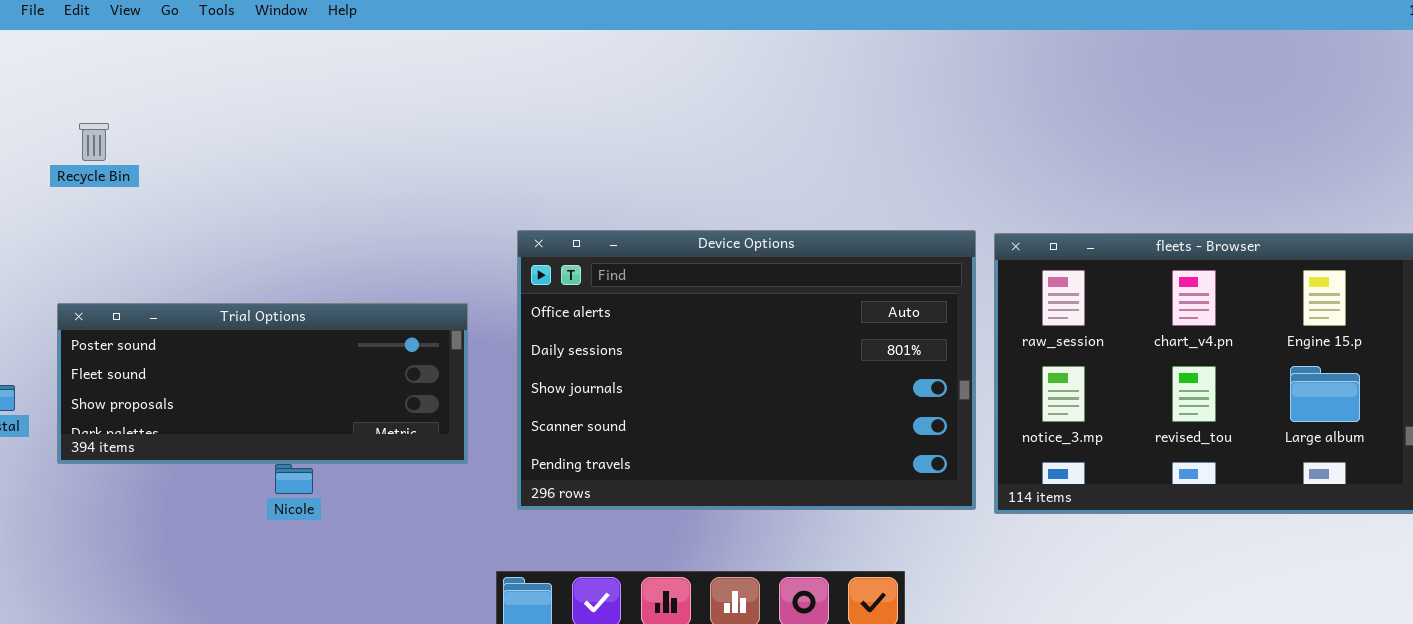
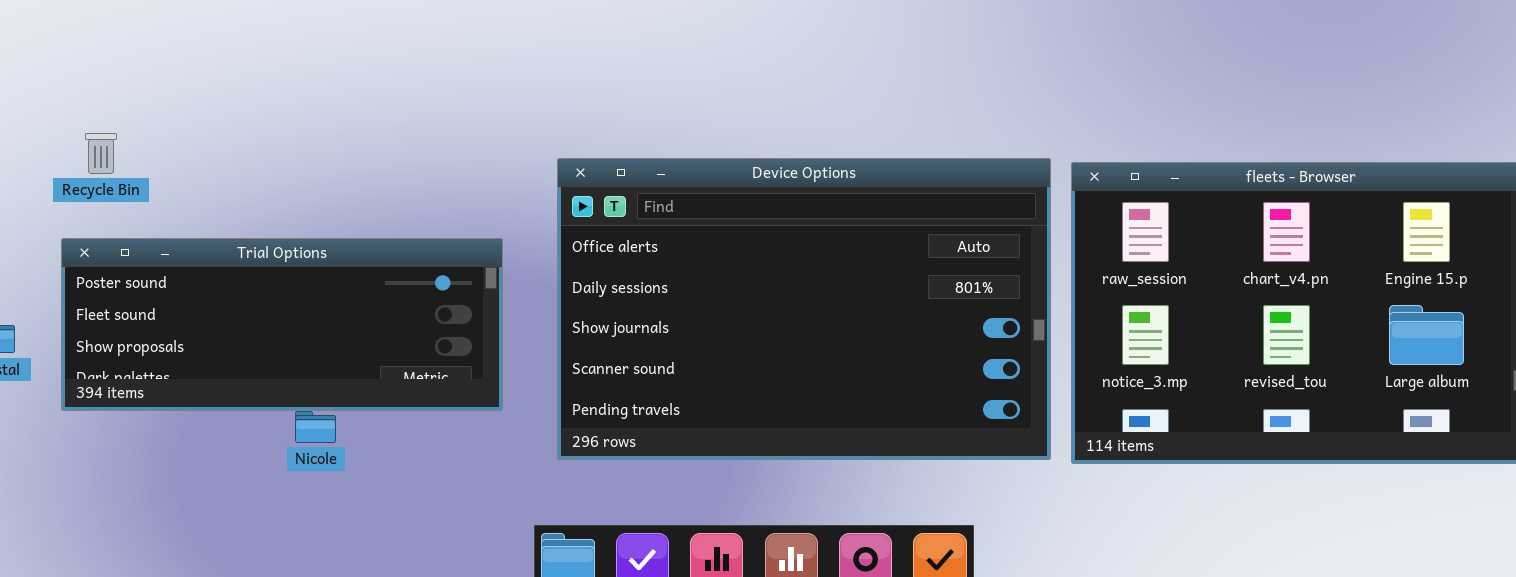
Recycle Bin: [79,123,109,161] -> [85,133,117,174], moved

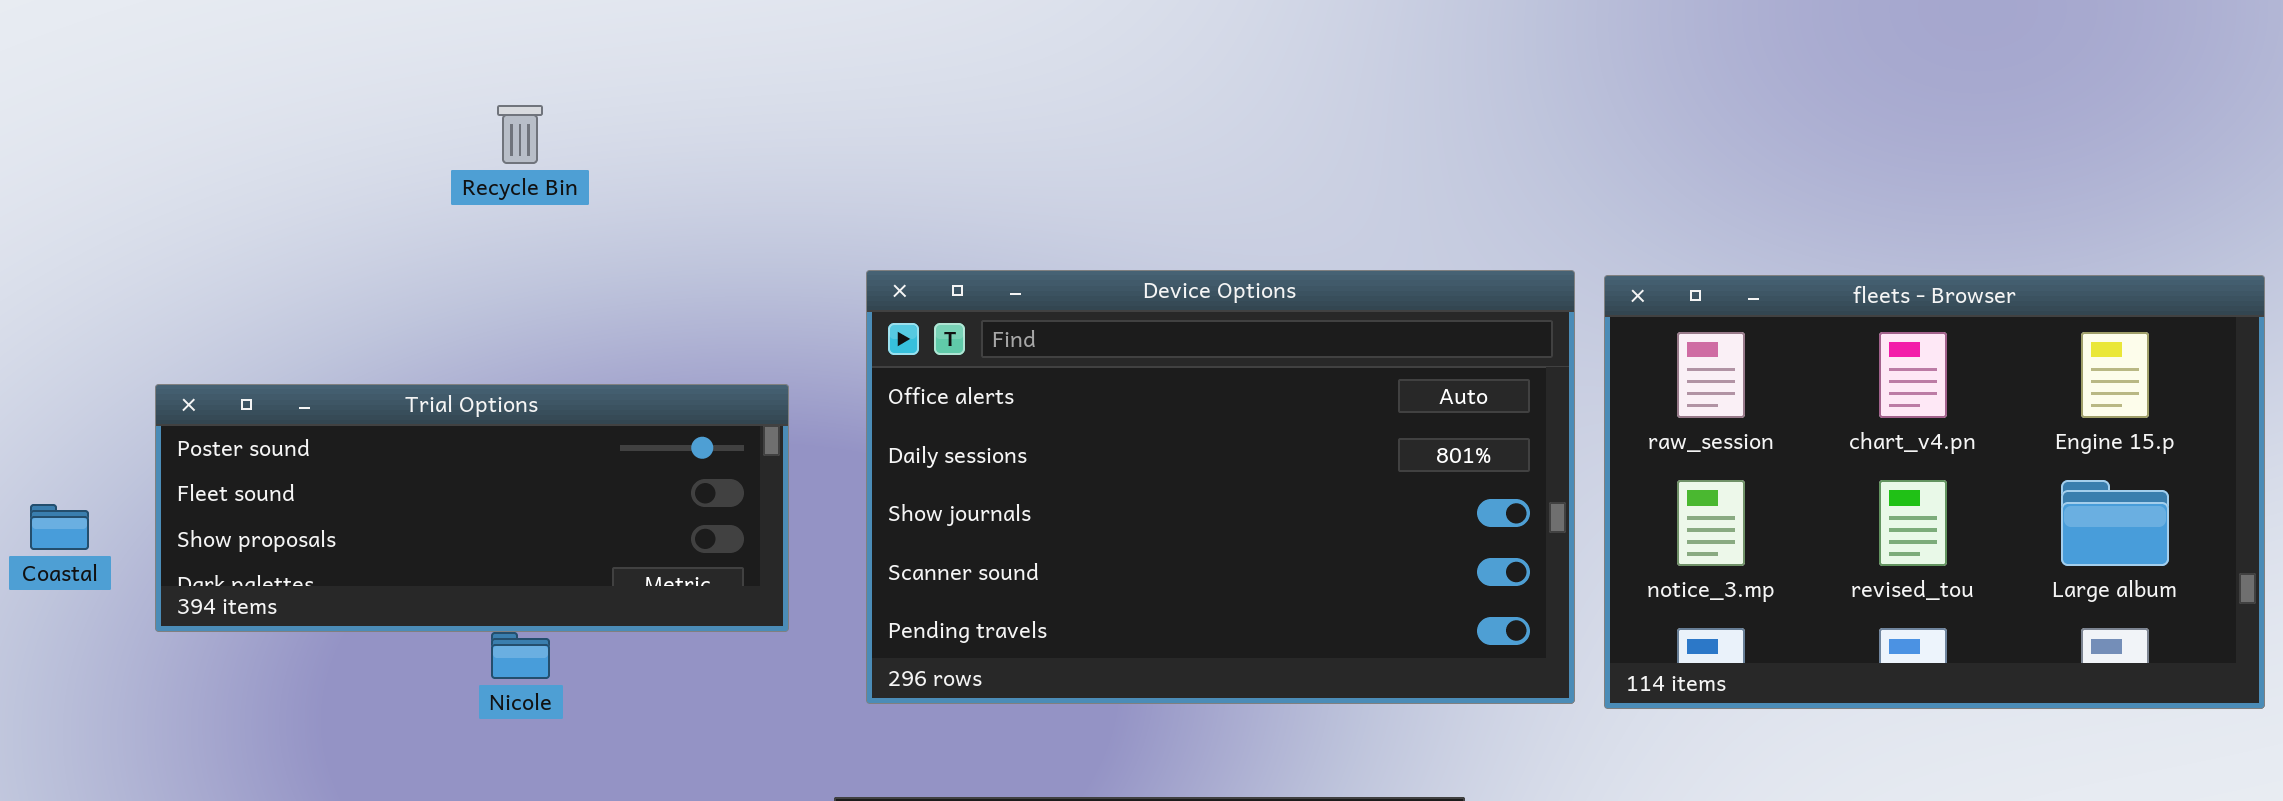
Recycle Bin: [85,133,117,174] -> [497,105,543,164], moved

